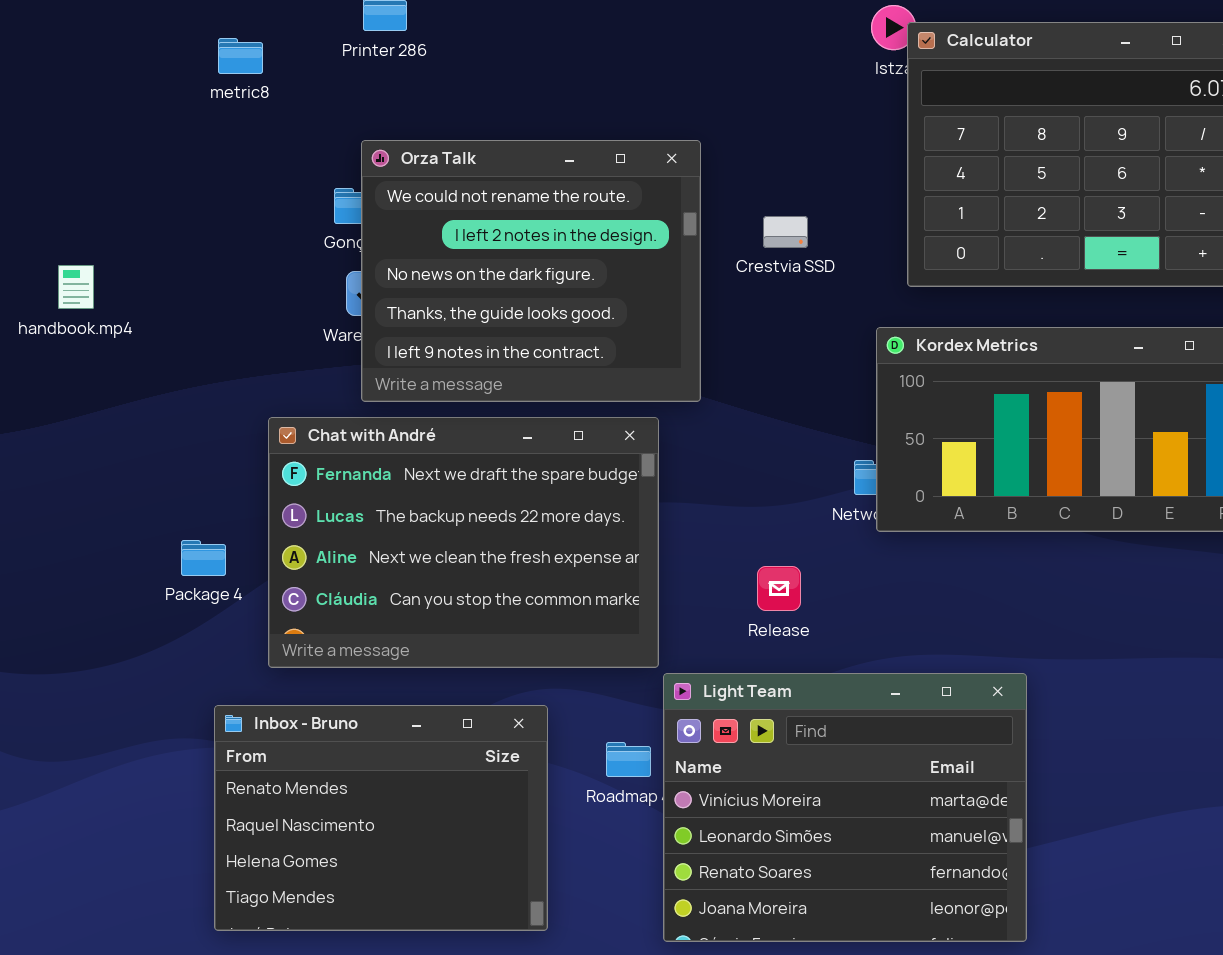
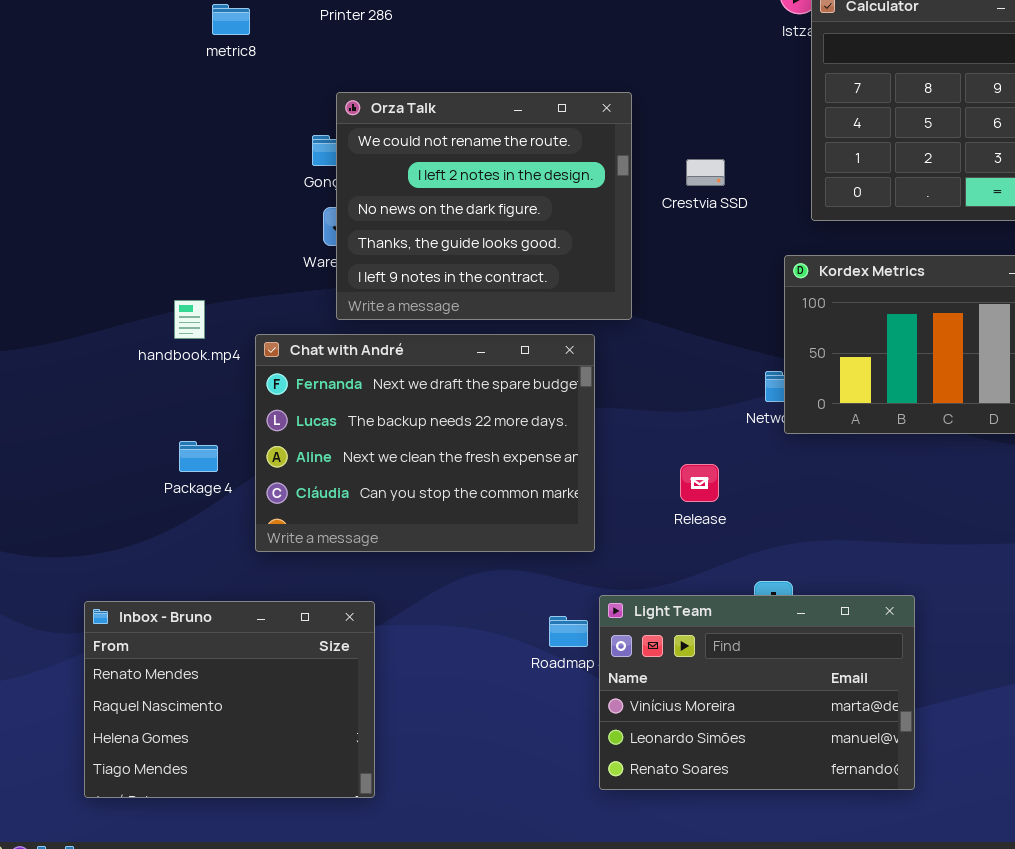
handbook.mp4: [58,265,94,309] -> [174,300,205,339], moved
Light Team: [663,673,1027,942] -> [599,595,915,790], resized
Inbox - Bruno: [214,705,548,931] -> [84,601,375,798], moved

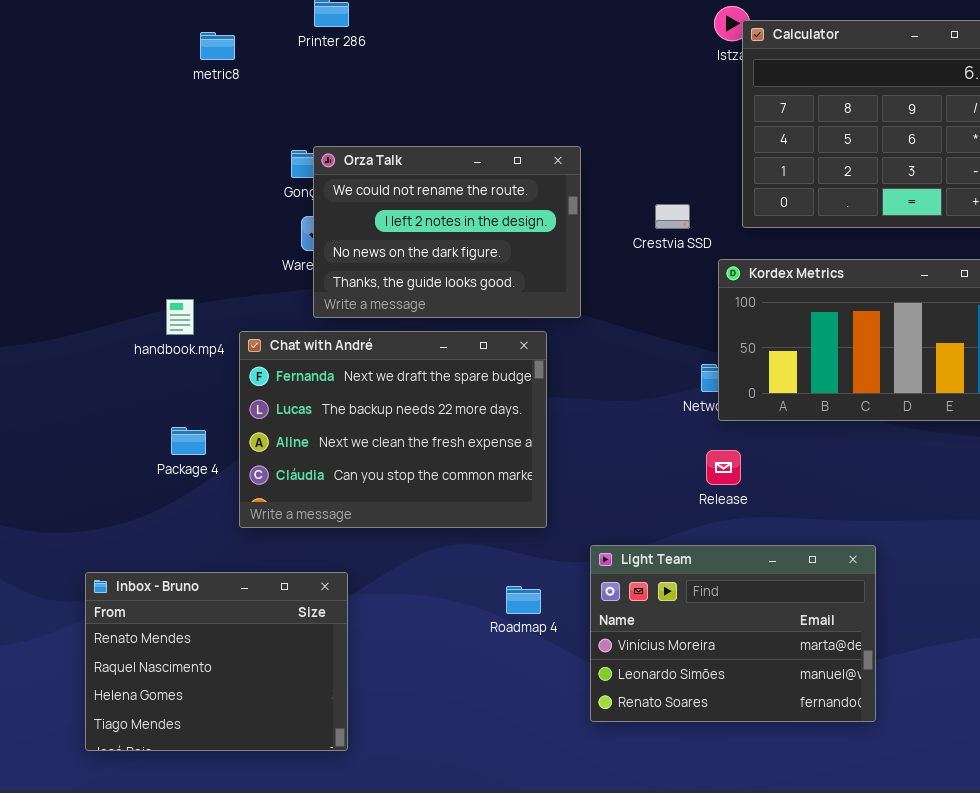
Orza Talk: [336,92,632,320] -> [313,146,581,318], resized
Crestvia SSD: [686,159,725,186] -> [655,204,690,229], moved
Release: [680,464,719,502] -> [706,450,741,485], moved
Light Team: [599,595,915,790] -> [590,545,876,722], moved

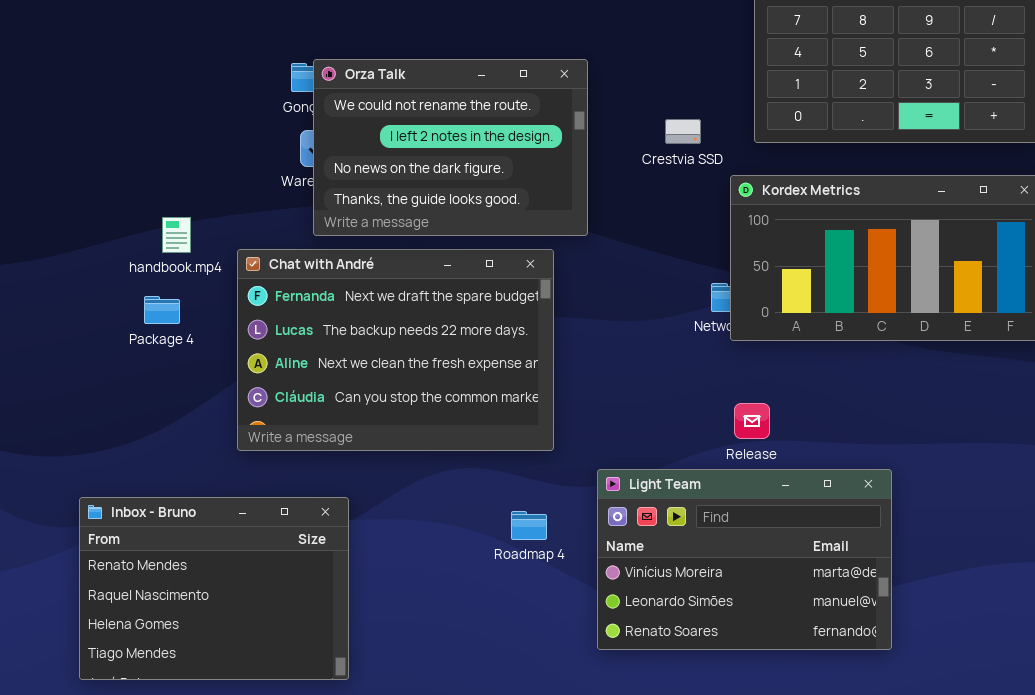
Package 4: [171,427,206,455] -> [144,296,180,324], moved
Release: [706,450,741,485] -> [734,403,770,439], moved

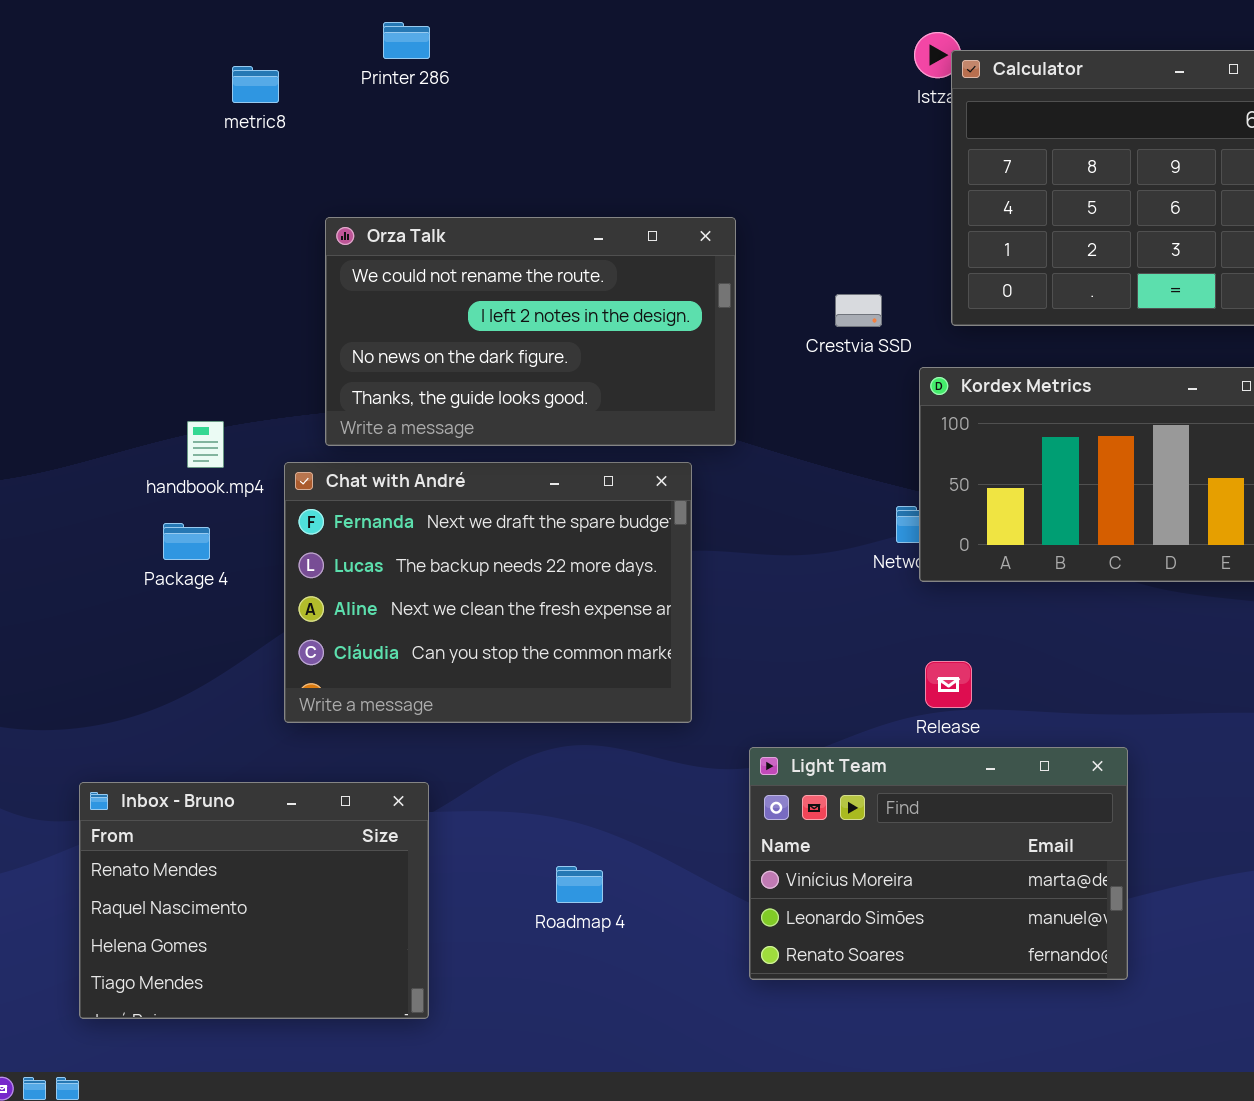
Orza Talk: [313,59,588,236] -> [325,217,736,446], resized
Roadmap 4: [511,511,547,540] -> [556,866,603,903], moved

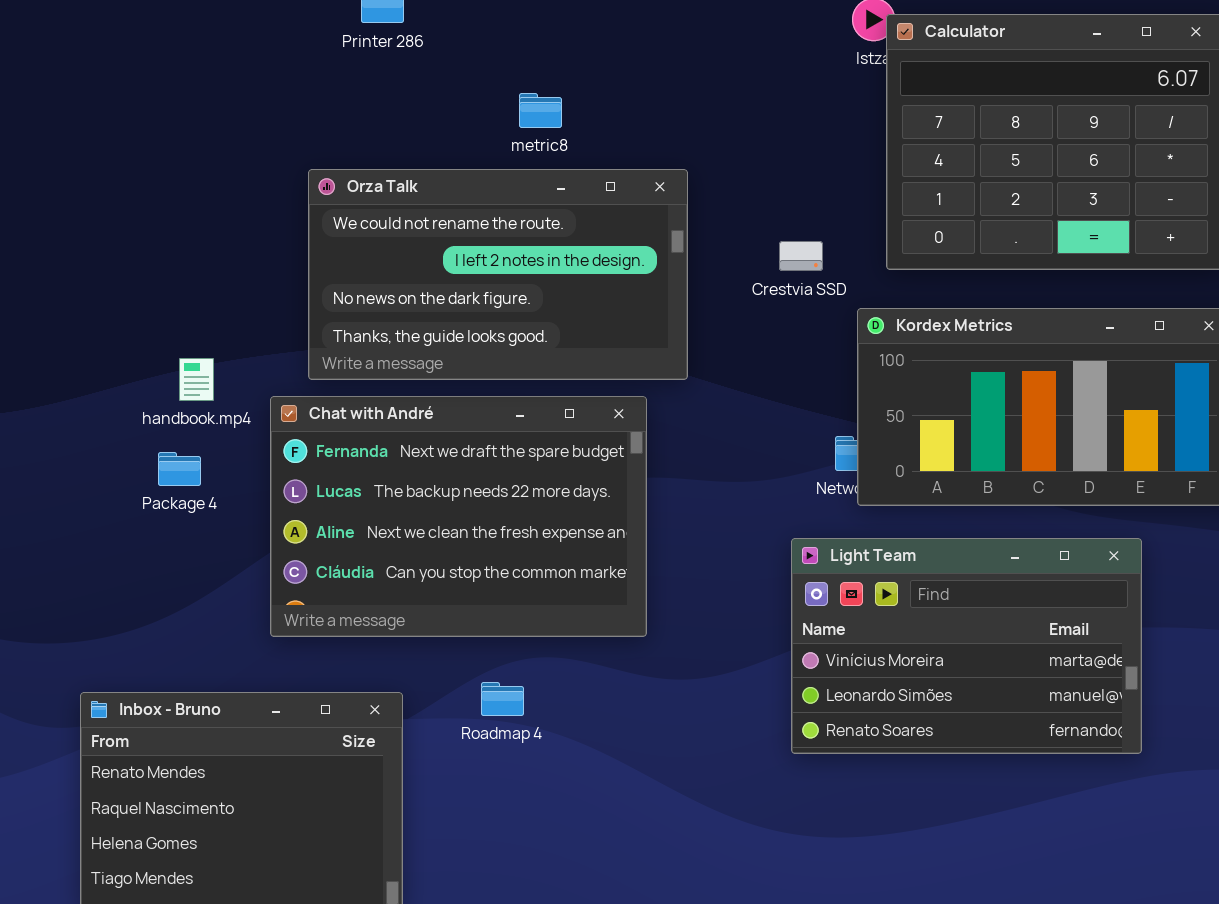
metric8: [232,66,279,103] -> [519,93,562,128], moved
Light Team: [749,747,1128,980] -> [791,538,1142,754], moved
Roadmap 4: [556,866,603,903] -> [481,682,524,716], moved

